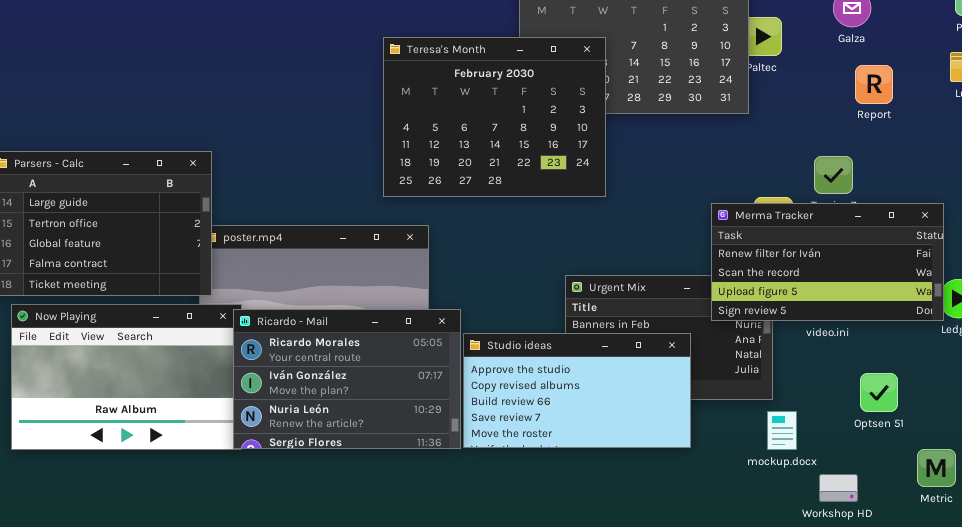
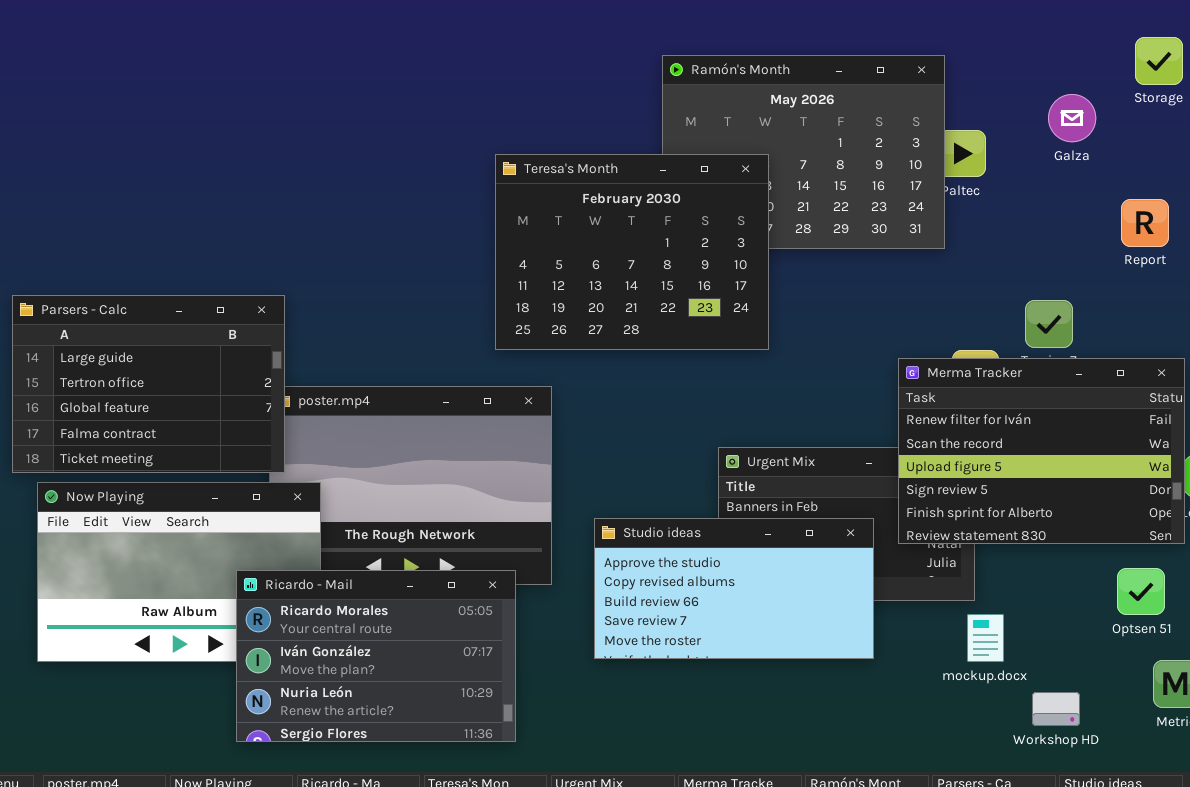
Report: [855,65,893,104] -> [1121,199,1169,247], moved
Merma Tracker: [711,203,944,321] -> [898,358,1185,544], resized
Ricardo - Mail: [233,309,461,449] -> [236,570,516,742], moved
Optsen 51: [860,373,898,412] -> [1117,568,1165,615], moved

